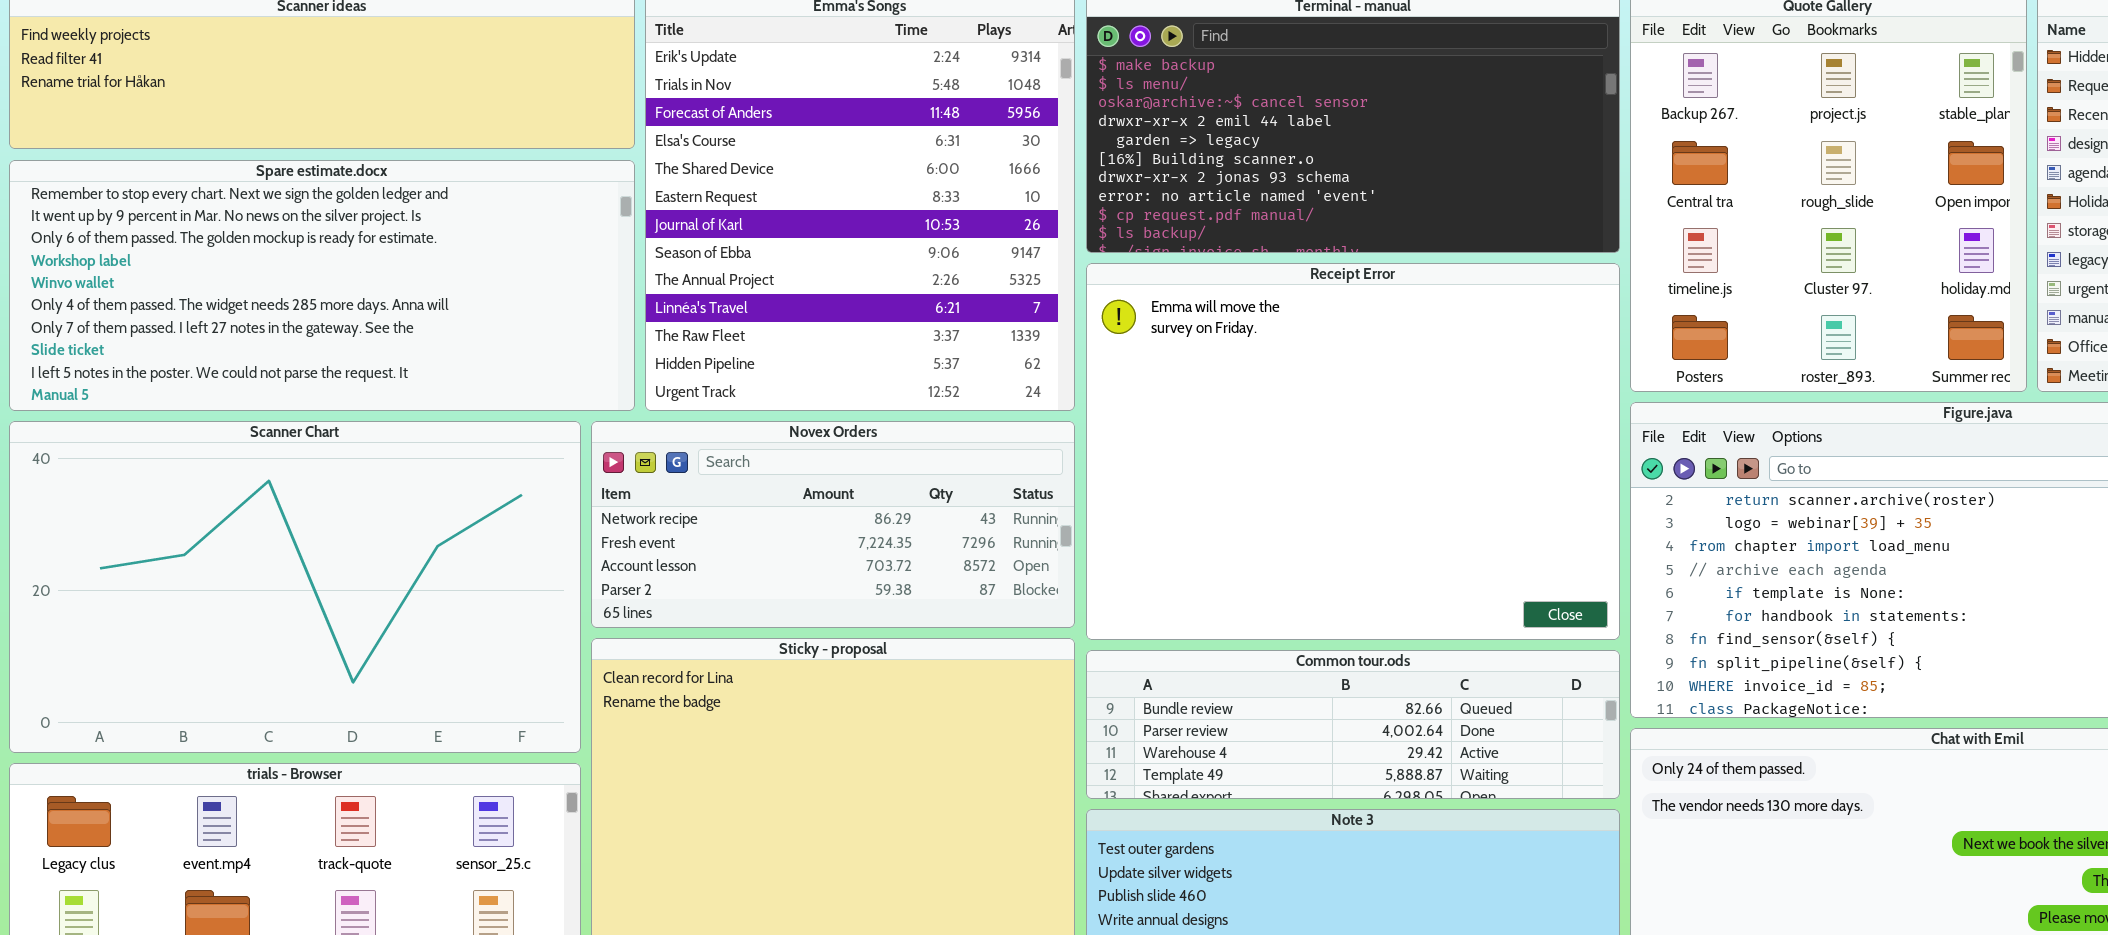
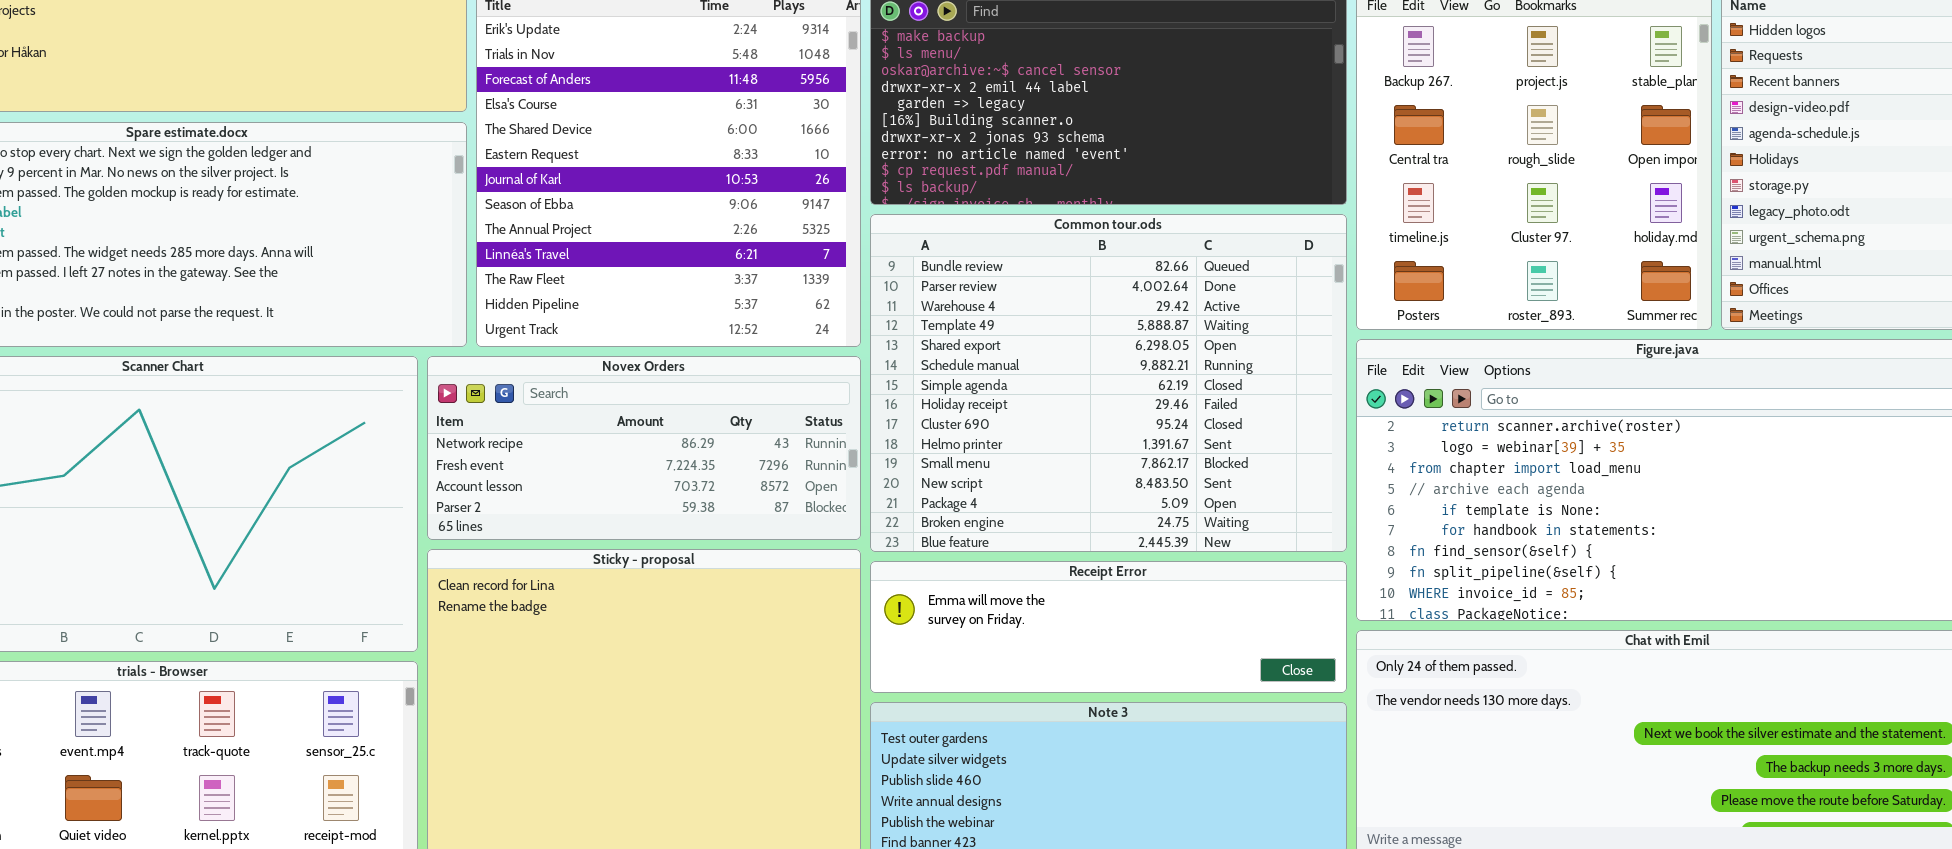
Receipt Error: [1086,263,1620,640] -> [870,561,1347,693], moved, resized
Common tour.ods: [1086,650,1620,799] -> [870,214,1347,552], moved, resized

